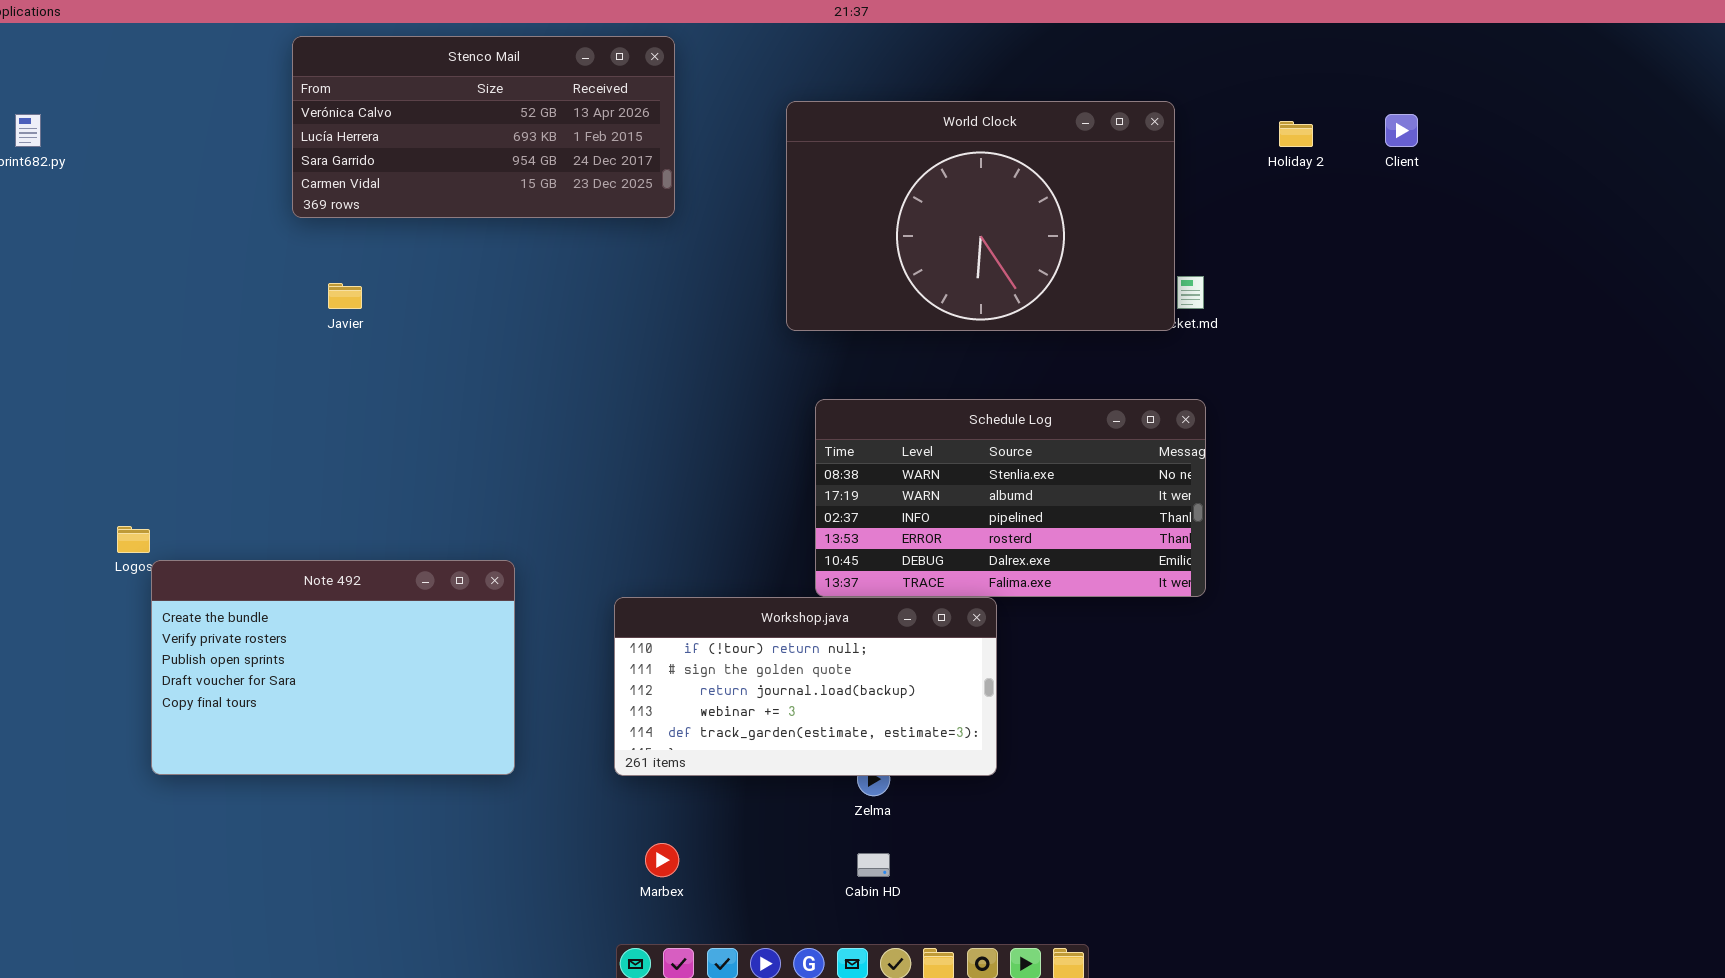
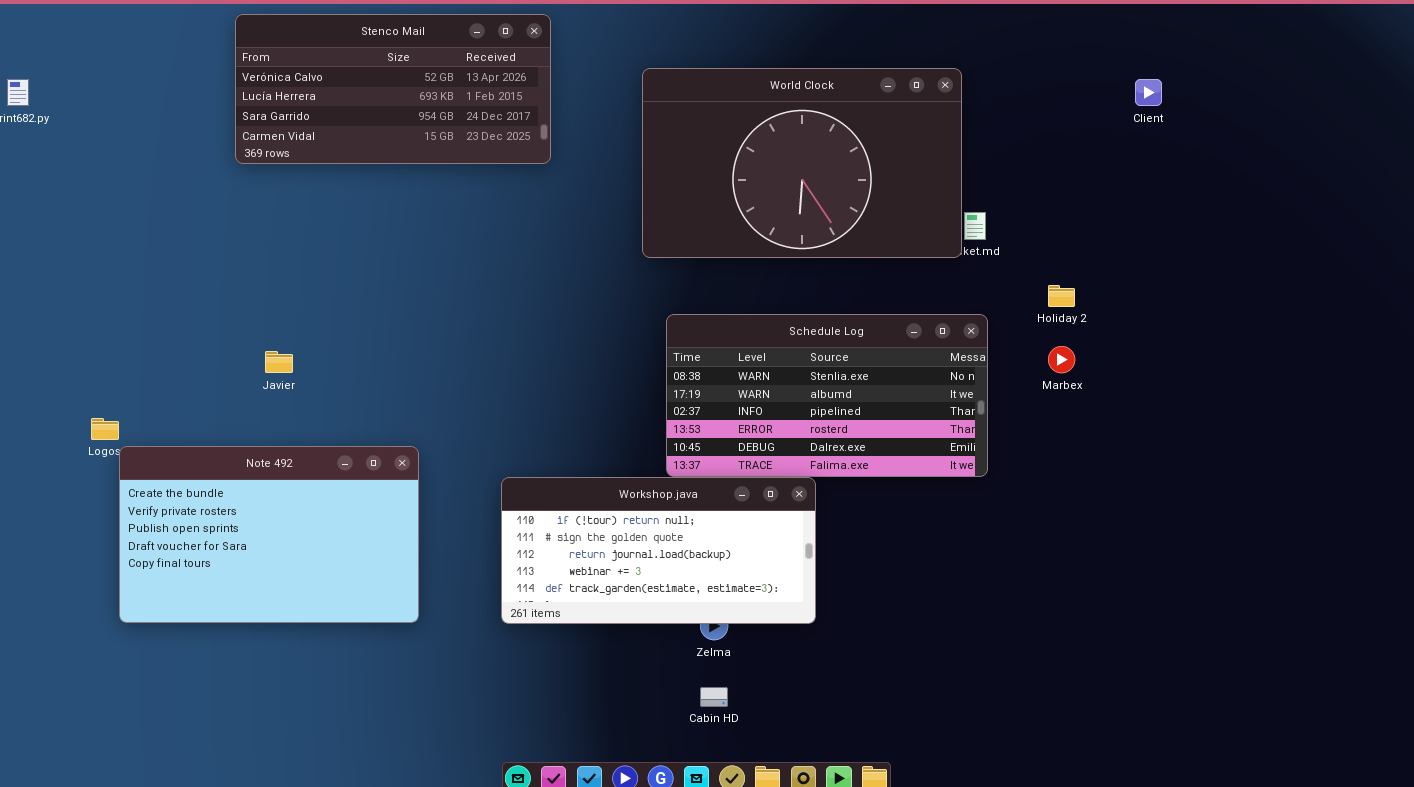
Holiday 2: [1279,121,1313,147] -> [1048,285,1075,307], moved
Javier: [328,283,362,309] -> [265,351,293,373], moved
Marbex: [645,843,679,877] -> [1048,346,1075,373], moved

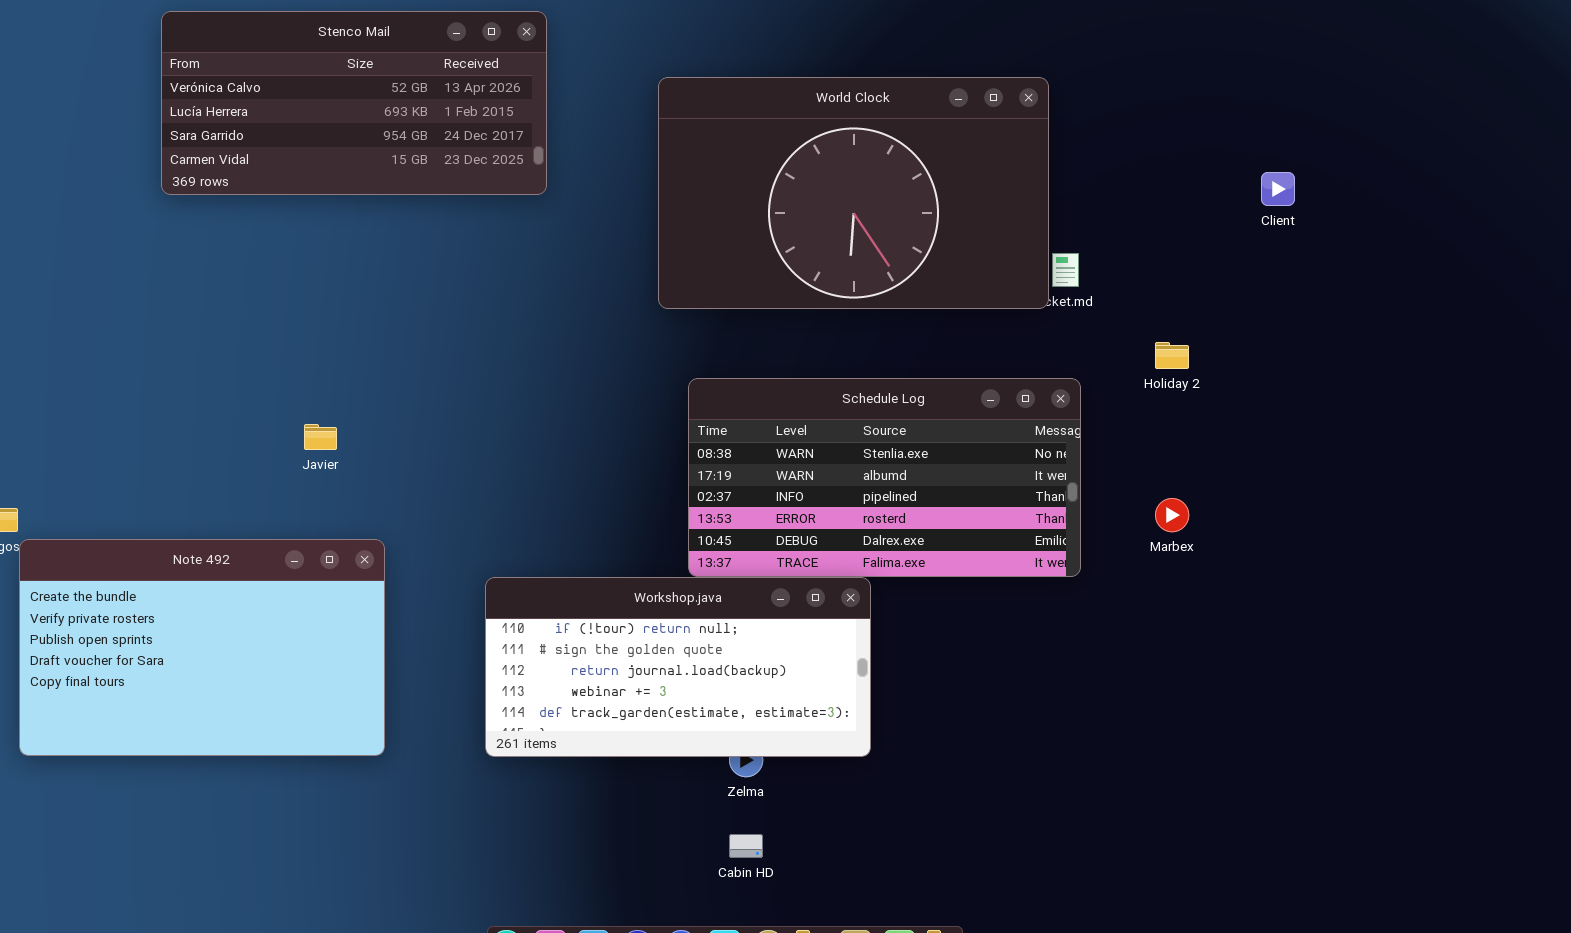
Client: [1135,79,1162,106] -> [1261,172,1295,206], moved
Marbex: [1048,346,1075,373] -> [1155,498,1189,532], moved
Javier: [265,351,293,373] -> [304,424,337,450], moved

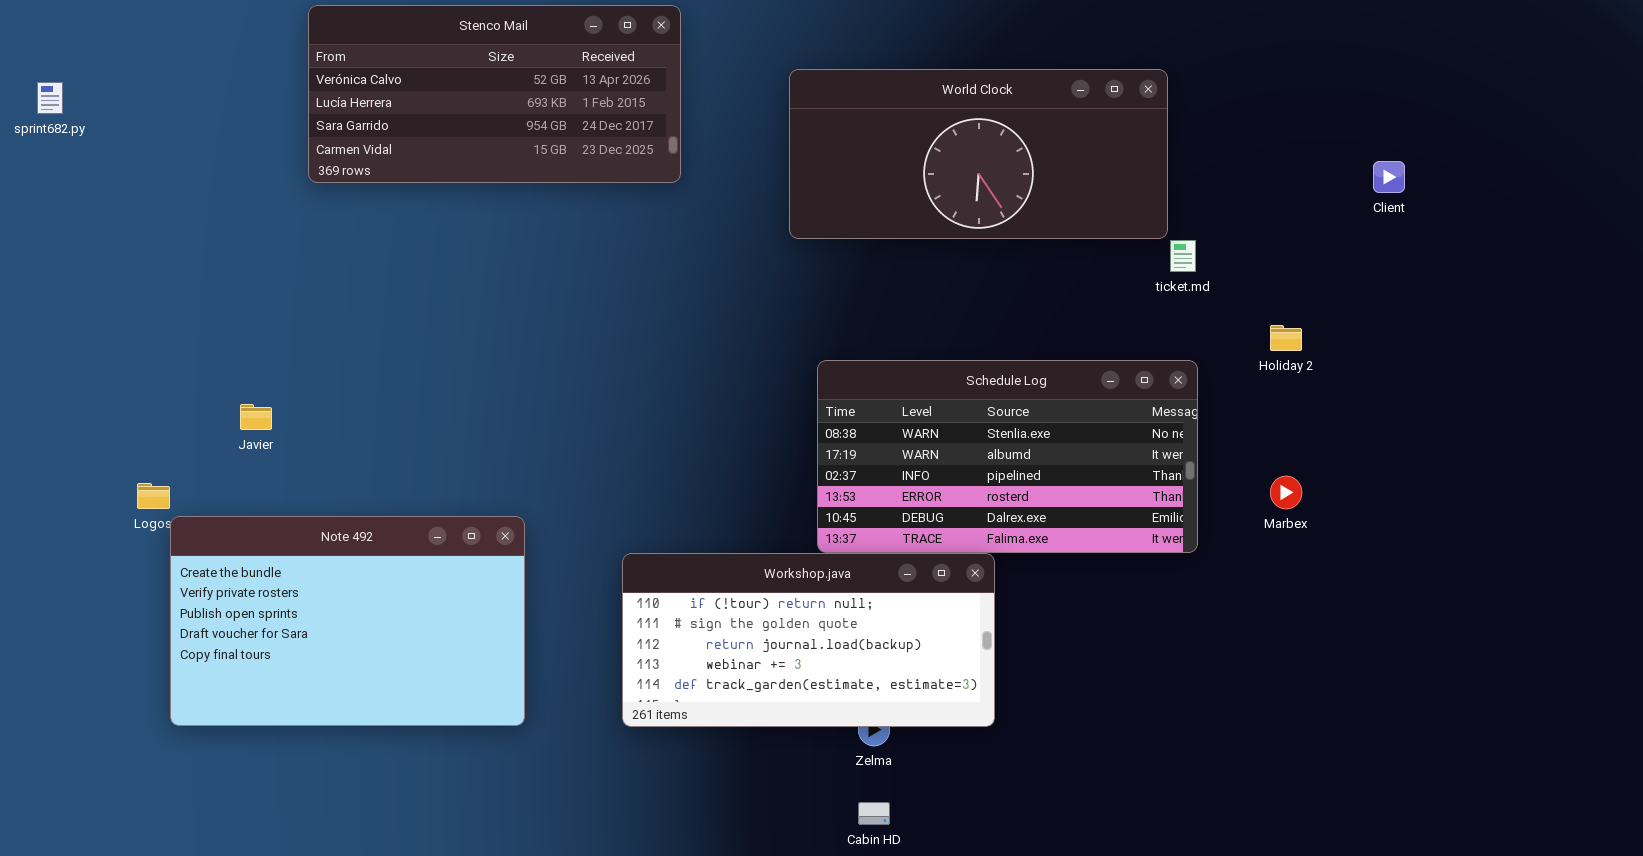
World Clock: [658,77,1049,309] -> [789,69,1168,239], resized
Javier: [304,424,337,450] -> [240,404,272,430], moved

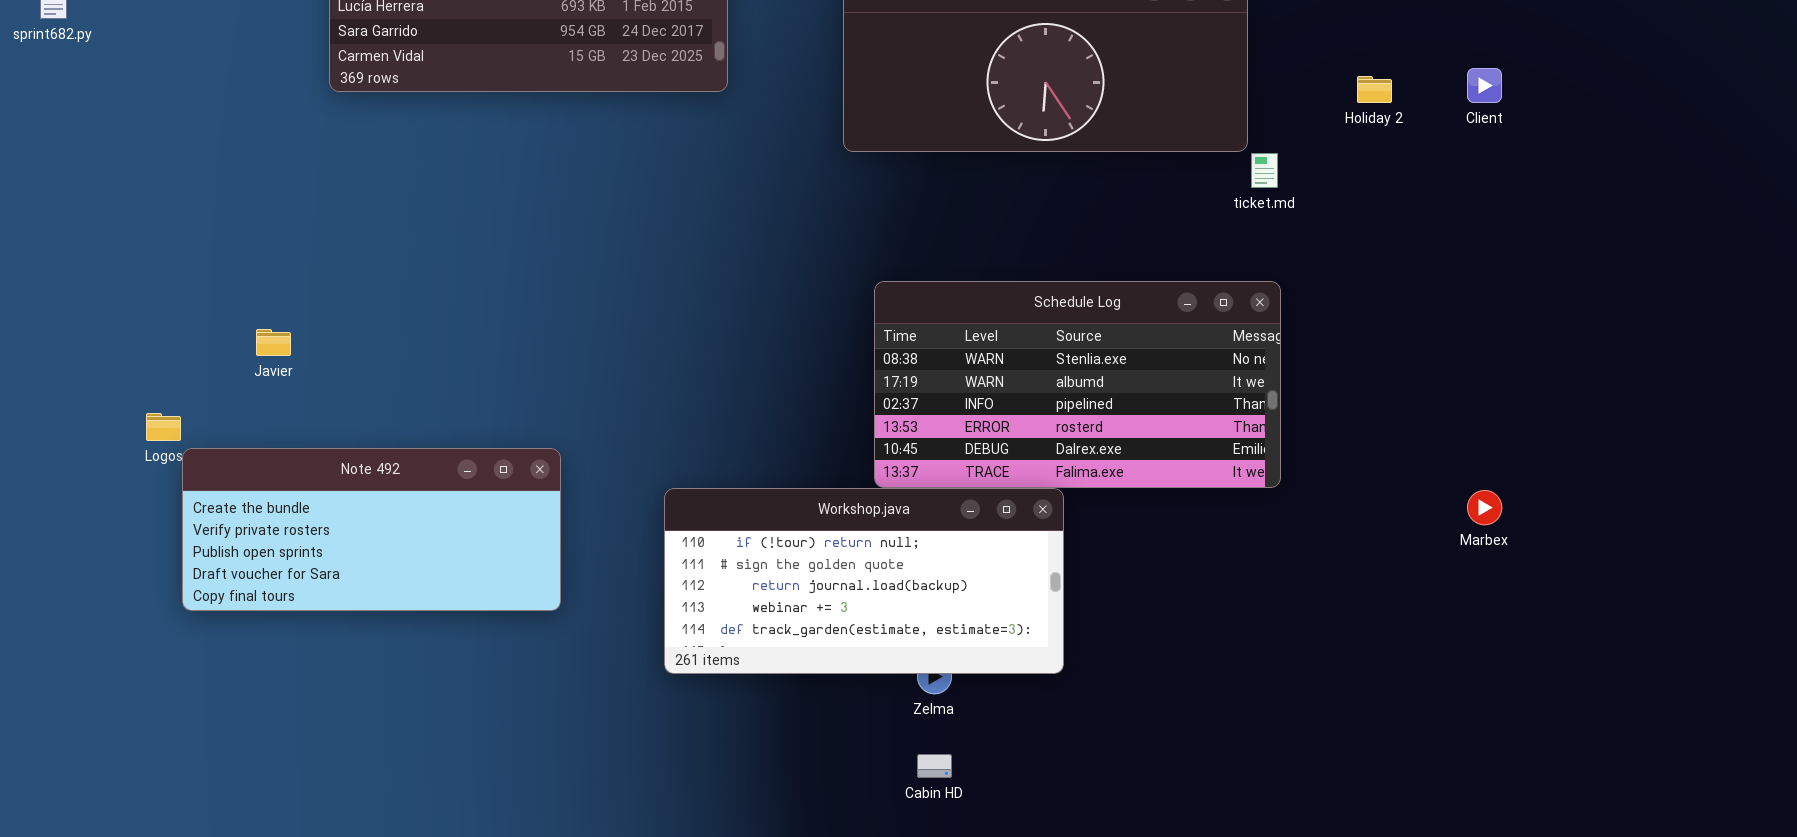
Holiday 2: [1270,325,1302,351] -> [1357,76,1392,103], moved
Marbex: [1270,476,1302,509] -> [1467,490,1502,525], moved
Note 492: [170,516,525,726] -> [182,448,561,611], resized

